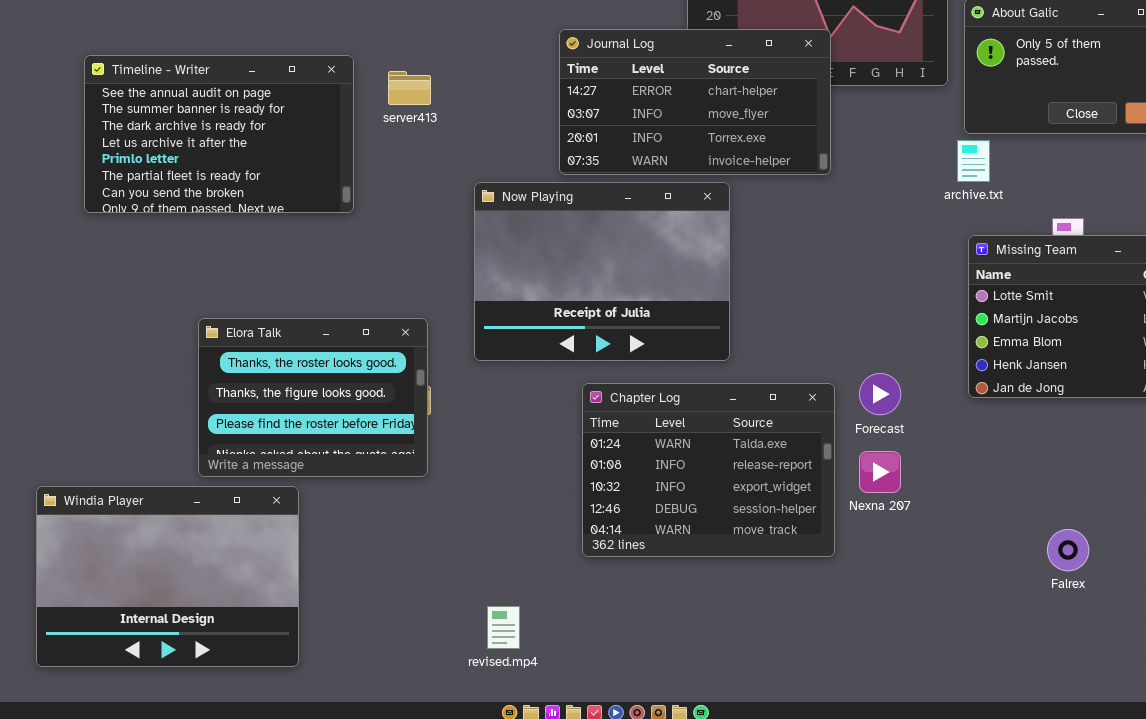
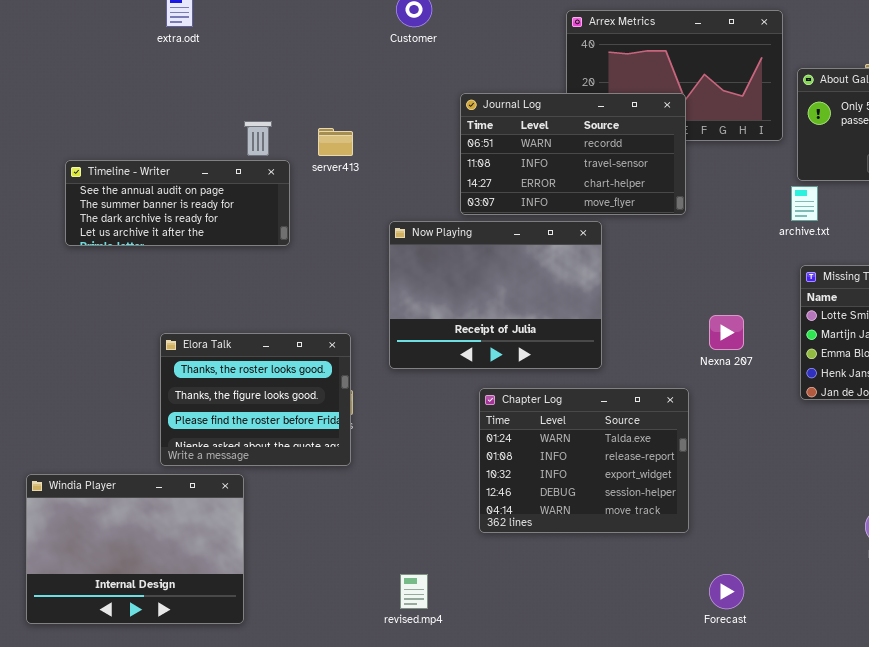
Journal Log: [559,29,831,175] -> [460,93,686,215], scrolled up 2 rows
Timeline - Writer: [84,55,354,213] -> [65,160,290,246], resized
Forecast: [859,373,901,415] -> [709,574,744,609], moved
Nexna 207: [859,451,901,493] -> [709,315,744,350], moved

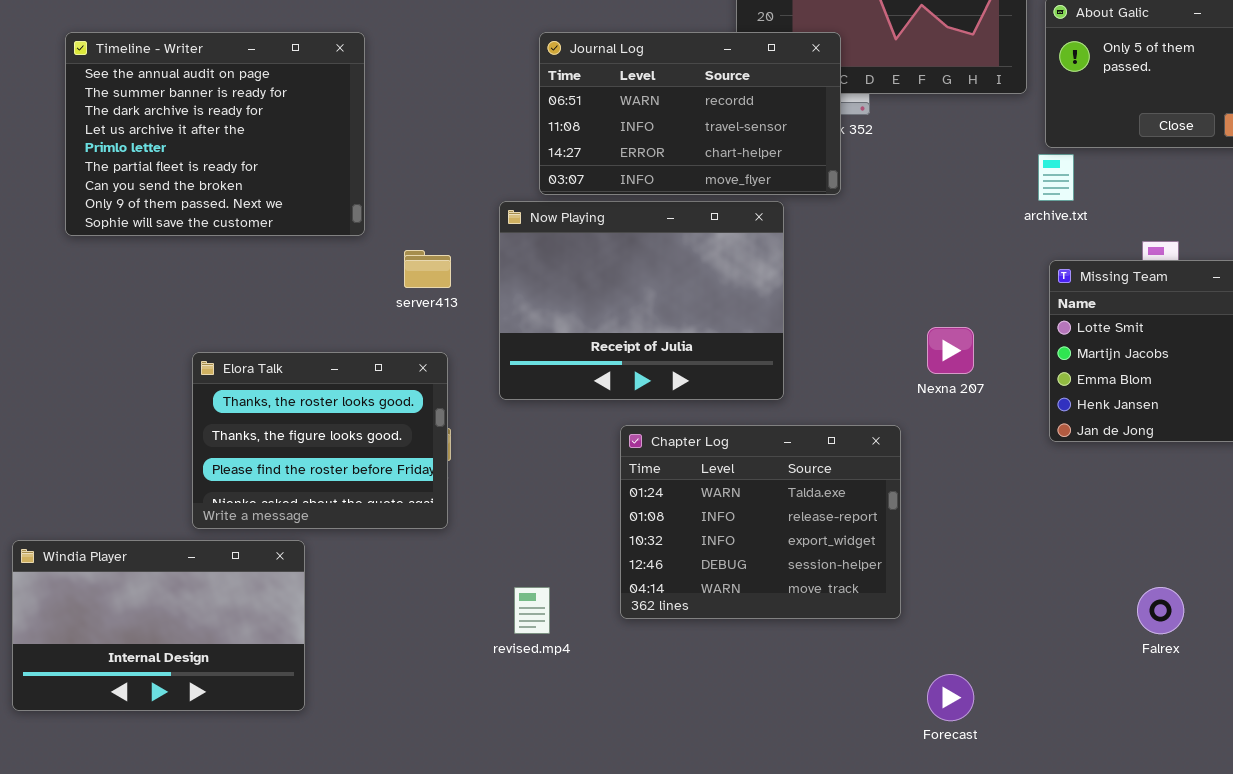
Journal Log: [460,93,686,215] -> [539,32,841,195], moved
server413: [318,128,353,156] -> [404,250,451,288], moved
Timeline - Writer: [65,160,290,246] -> [65,32,365,236], resized
Windia Player: [26,474,244,624] -> [12,540,305,711], resized
revised.mp4: [400,574,428,609] -> [514,587,550,634], moved

